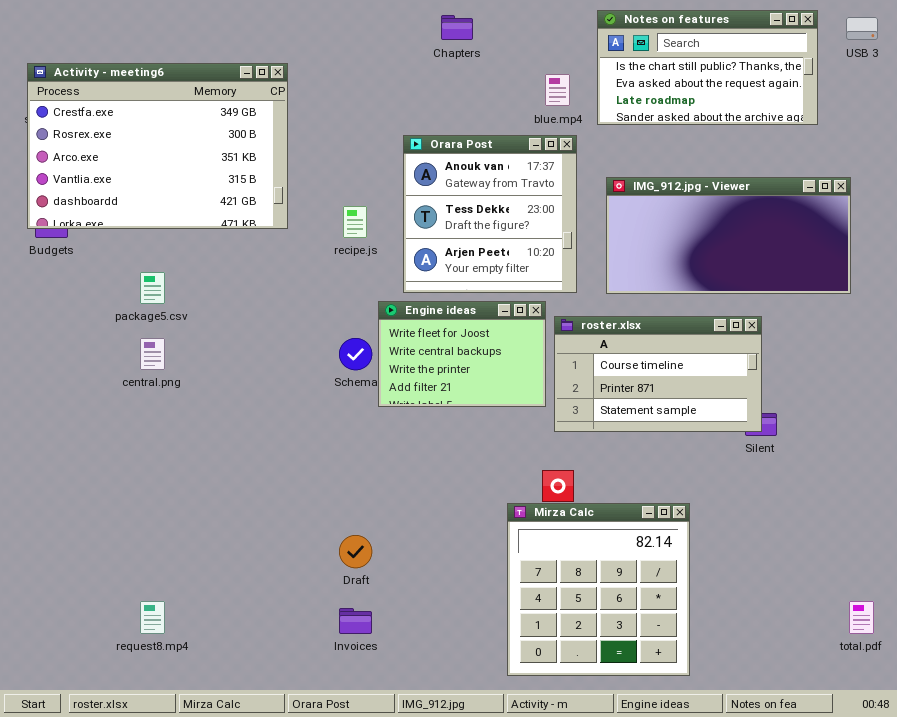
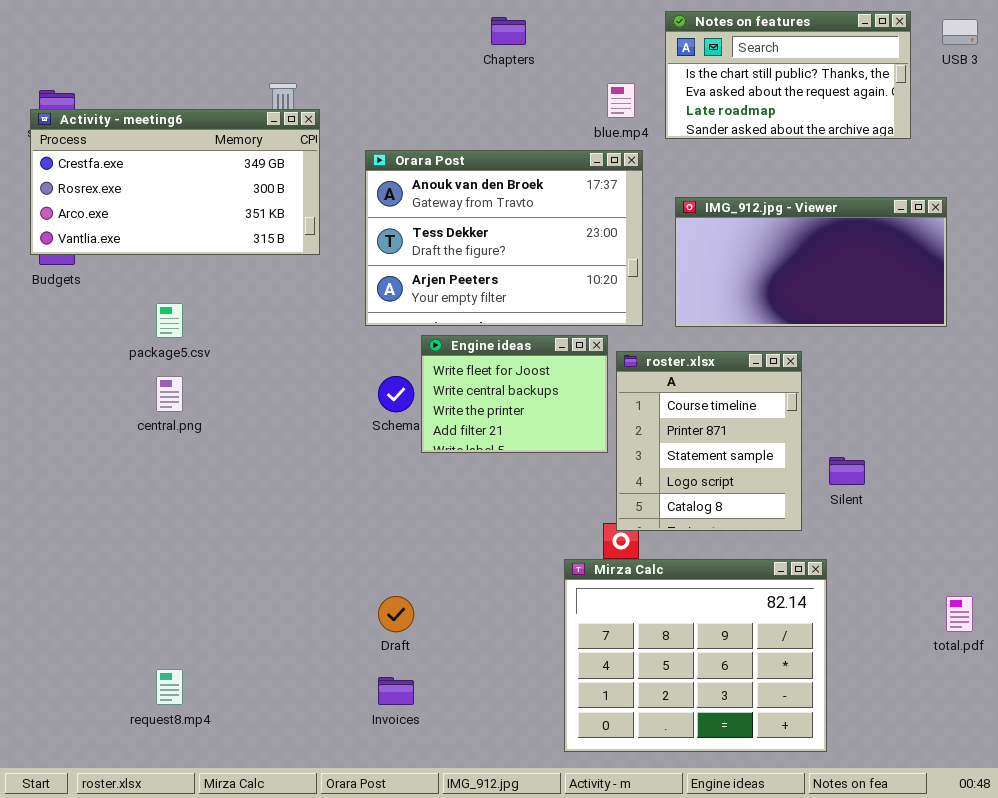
Activity - meeting6: [27,63,288,229] -> [30,109,320,255], resized
Orara Post: [403,135,577,293] -> [365,150,643,326], resized
roster.xlsx: [554,316,762,432] -> [616,351,802,531], resized
Mirza Calc: [507,503,690,676] -> [564,559,827,752], resized
total.pdf: [849,601,874,634] -> [946,596,973,632], moved

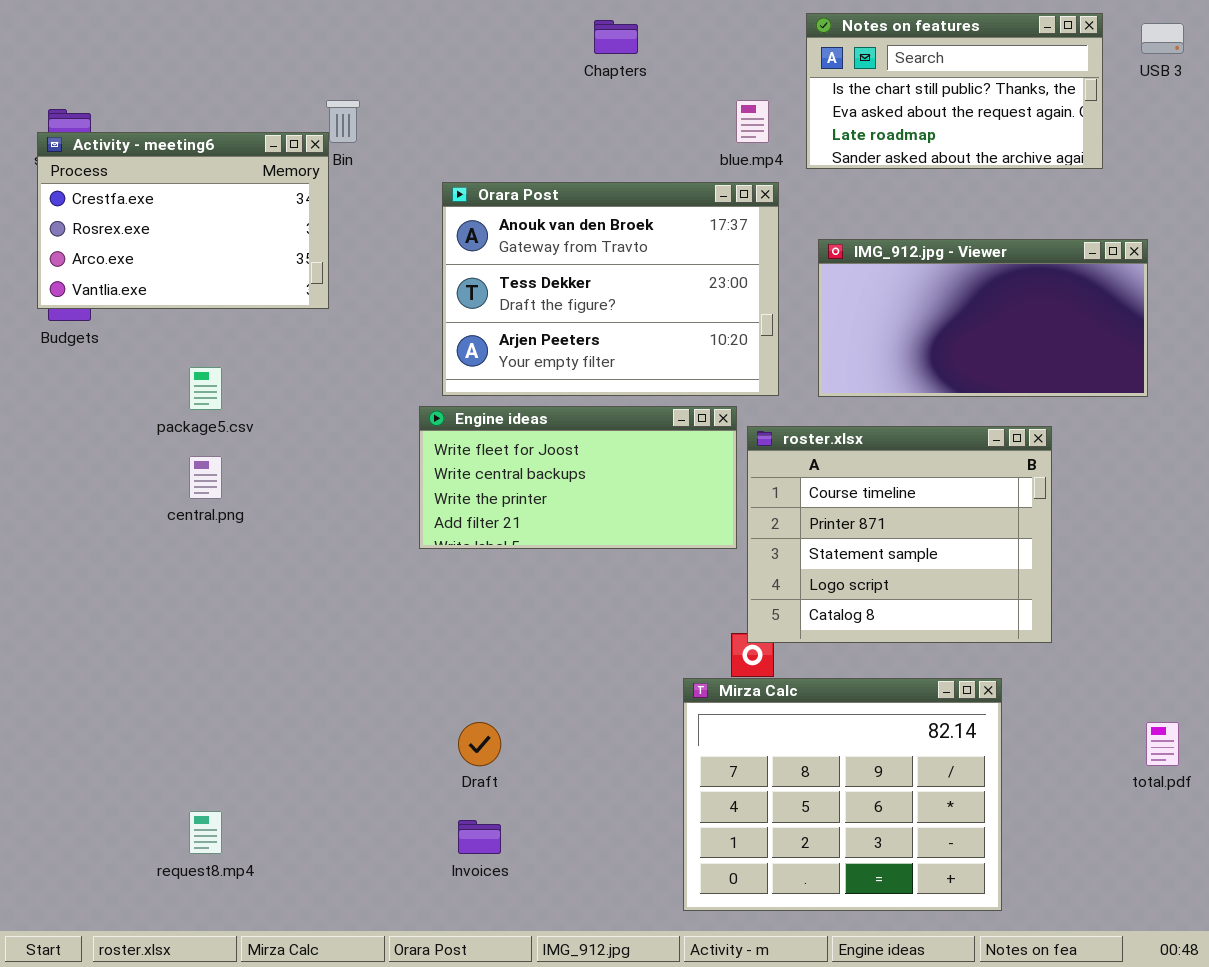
Activity - meeting6: [30,109,320,255] -> [37,132,329,309], resized
Engine ideas: [421,335,608,453] -> [419,406,737,549], resized
roster.xlsx: [616,351,802,531] -> [747,426,1052,643], resized

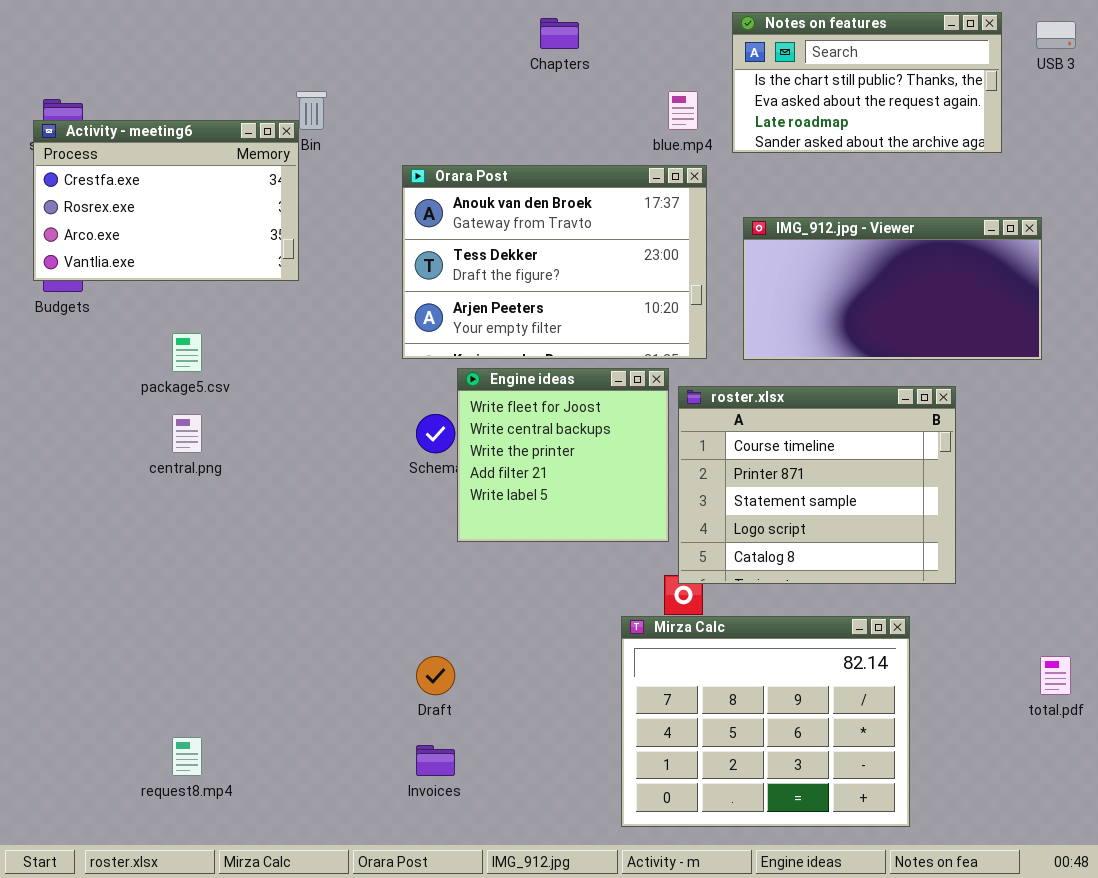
Engine ideas: [419,406,737,549] -> [457,368,669,542], resized

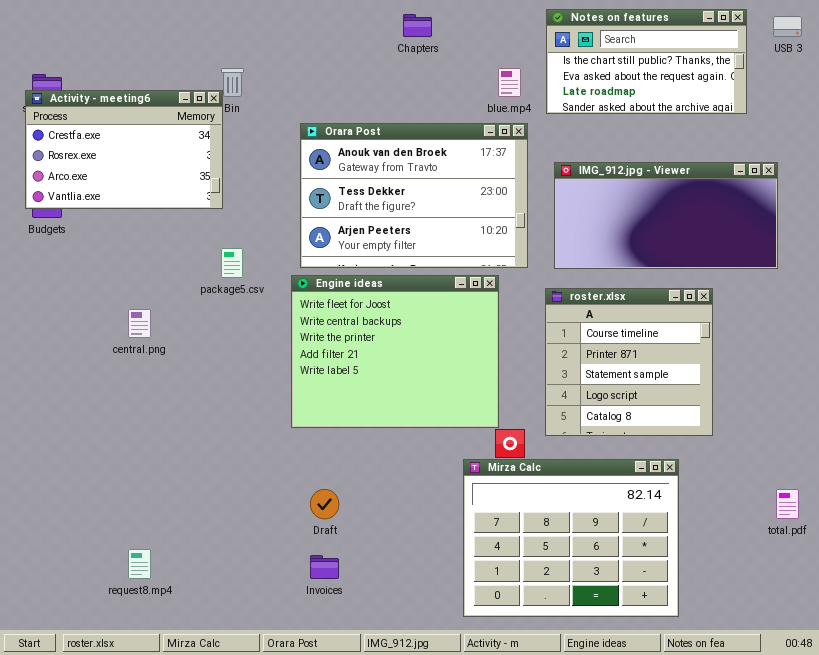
package5.csv: [172,333,202,372] -> [221,248,243,278], moved
Engine ideas: [457,368,669,542] -> [291,275,499,428], resized
roster.xlsx: [678,386,956,584] -> [545,288,713,436], resized

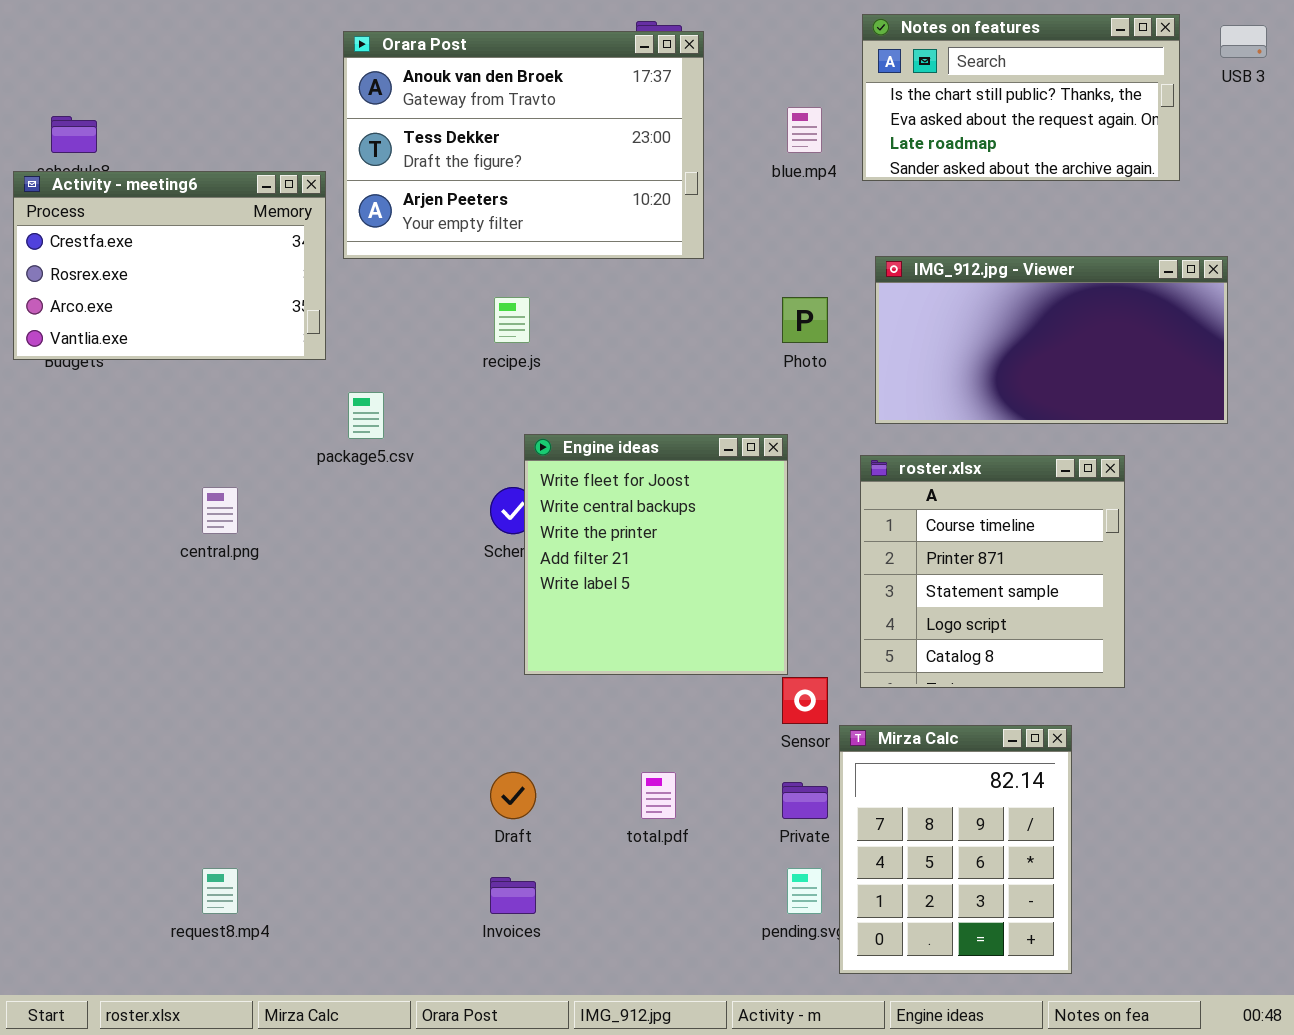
Activity - meeting6: [25,90,223,209] -> [13,171,326,360], moved
Orara Post: [300,123,528,268] -> [343,31,704,259], moved
Engine ideas: [291,275,499,428] -> [524,434,788,675], resized
Mirza Calc: [463,459,679,617] -> [839,725,1072,974], resized
total.pdf: [776,489,799,519] -> [641,772,676,819], moved

